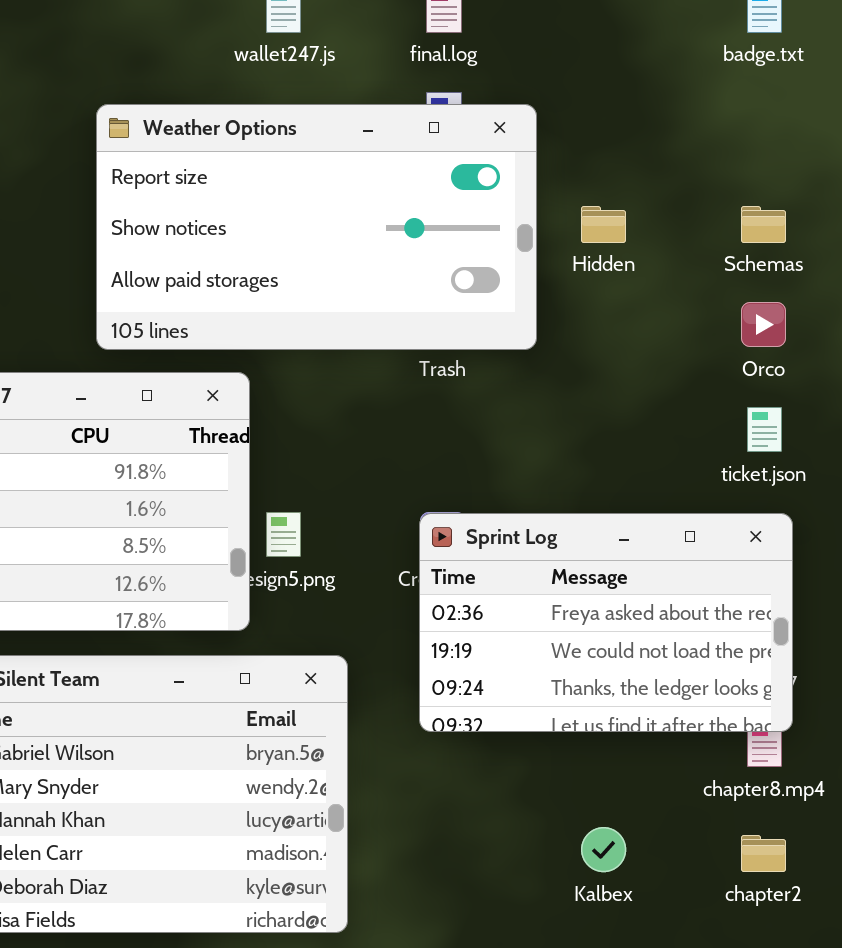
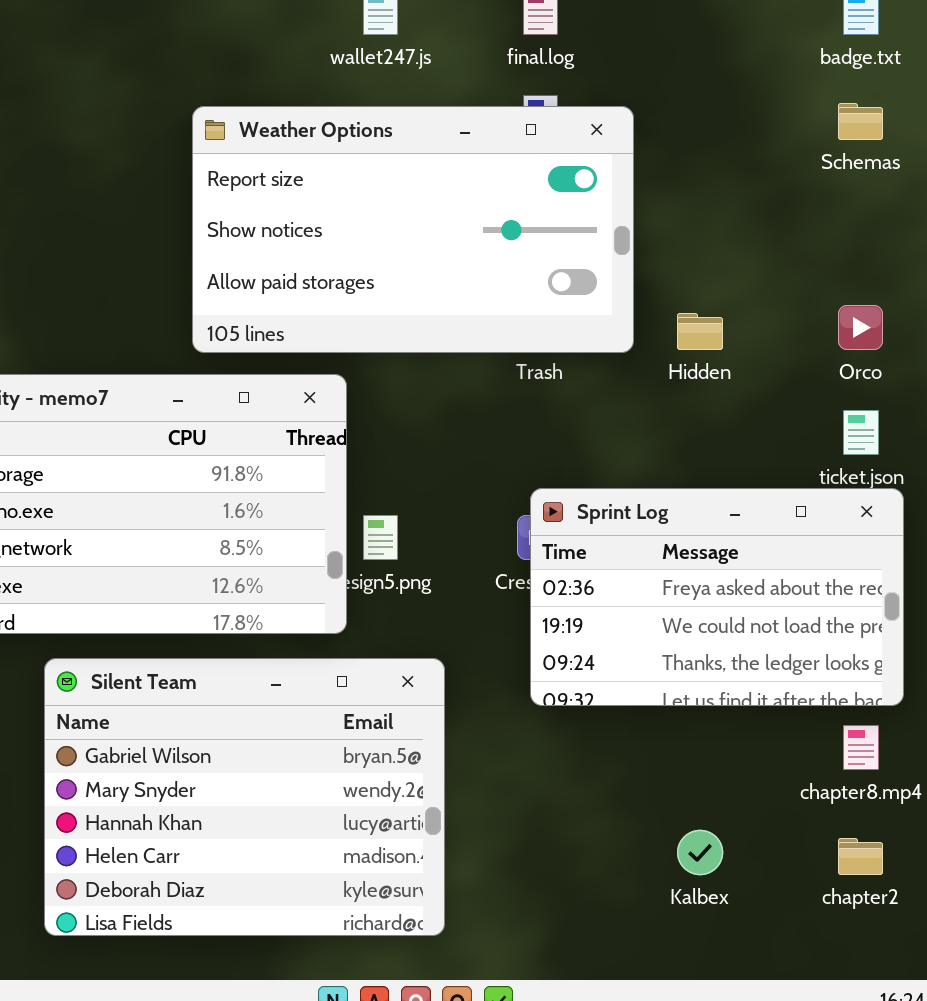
Hidden: [581,206,626,243] -> [677,313,723,350], moved
Schemas: [741,206,786,243] -> [838,103,883,140], moved
Sprint Log: [419,513,793,732] -> [530,488,904,706], moved

